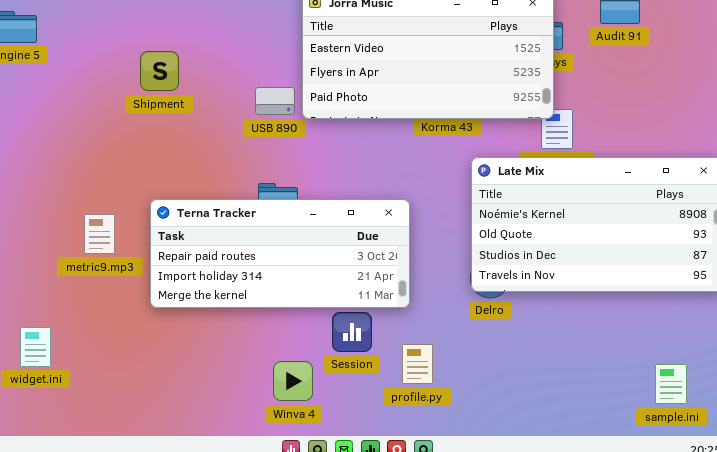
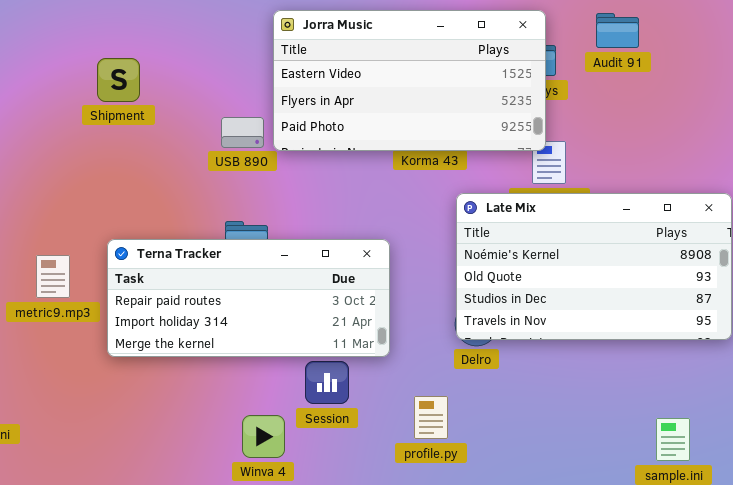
Shipment: [140,51,179,91] -> [97,58,140,102], moved
profile.py: [402,344,433,384] -> [414,396,448,439], moved

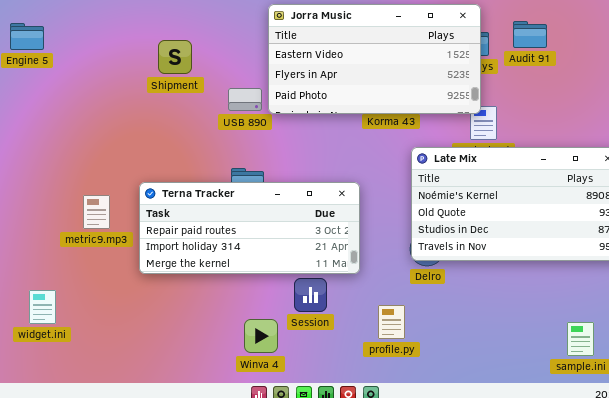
Audit 91: [596,13,639,48] -> [513,21,547,48], moved
Shipment: [97,58,140,102] -> [158,40,192,74], moved

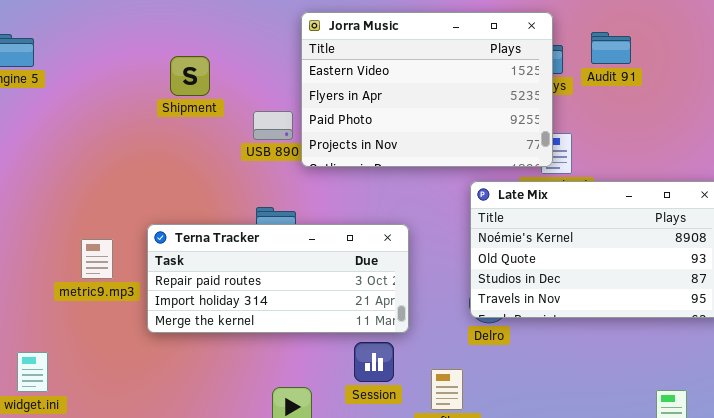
Jorra Music: [268,4,481,114] -> [301,12,553,167], resized
Session: [294,278,327,312] -> [354,342,394,382], moved

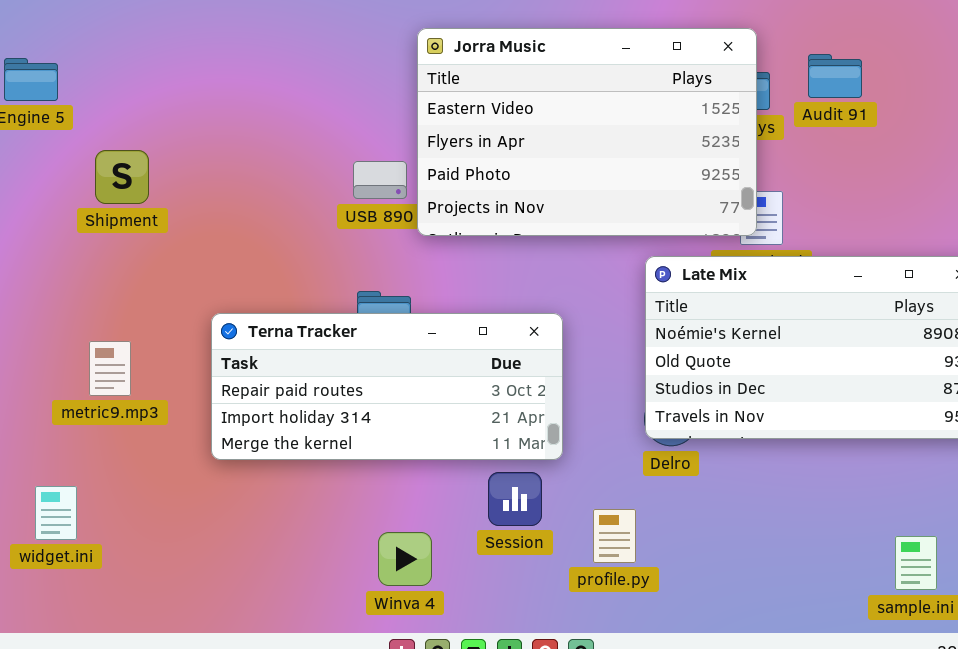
Shipment: [170,56,210,96] -> [95,150,149,204], moved
metric9.mp3: [81,239,113,279] -> [89,341,131,396], moved

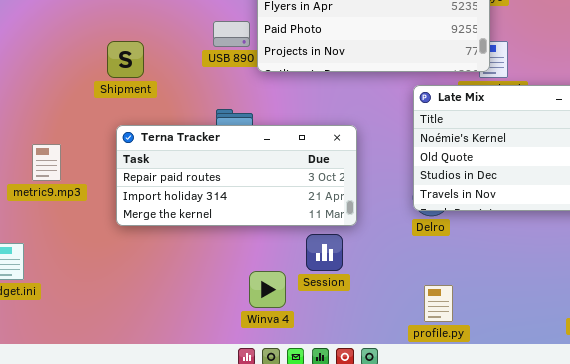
Shipment: [95,150,149,204] -> [107,41,144,78], moved
profile.py: [593,509,636,563] -> [424,285,453,322], moved
Winva 4: [378,532,432,586] -> [249,271,286,308], moved

